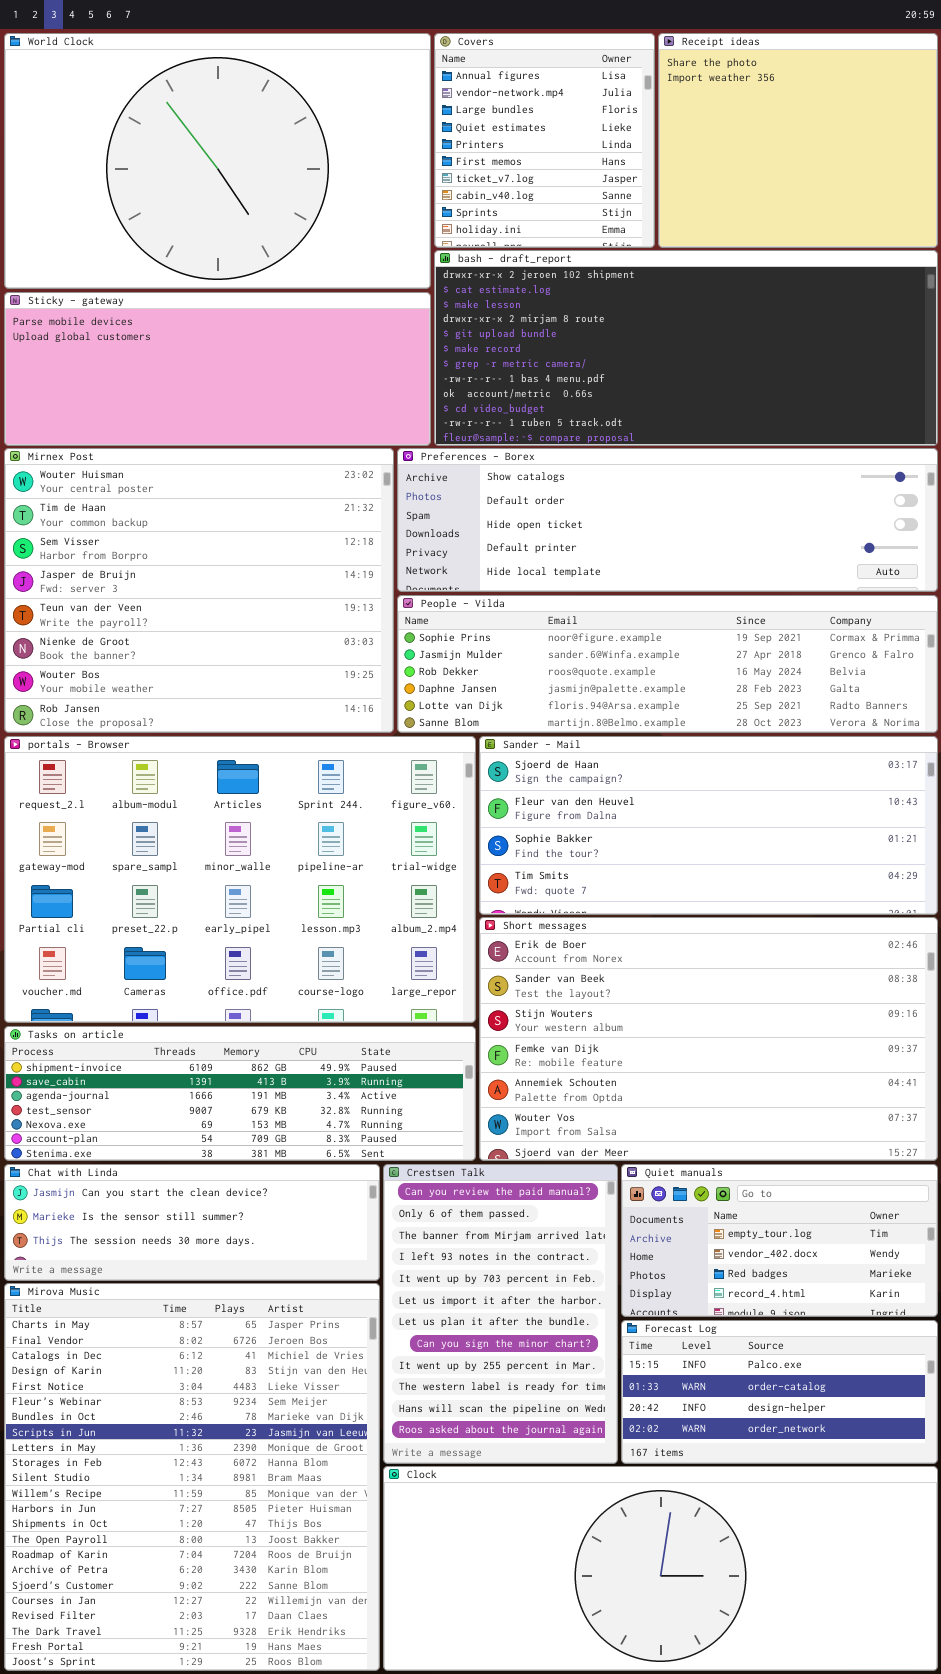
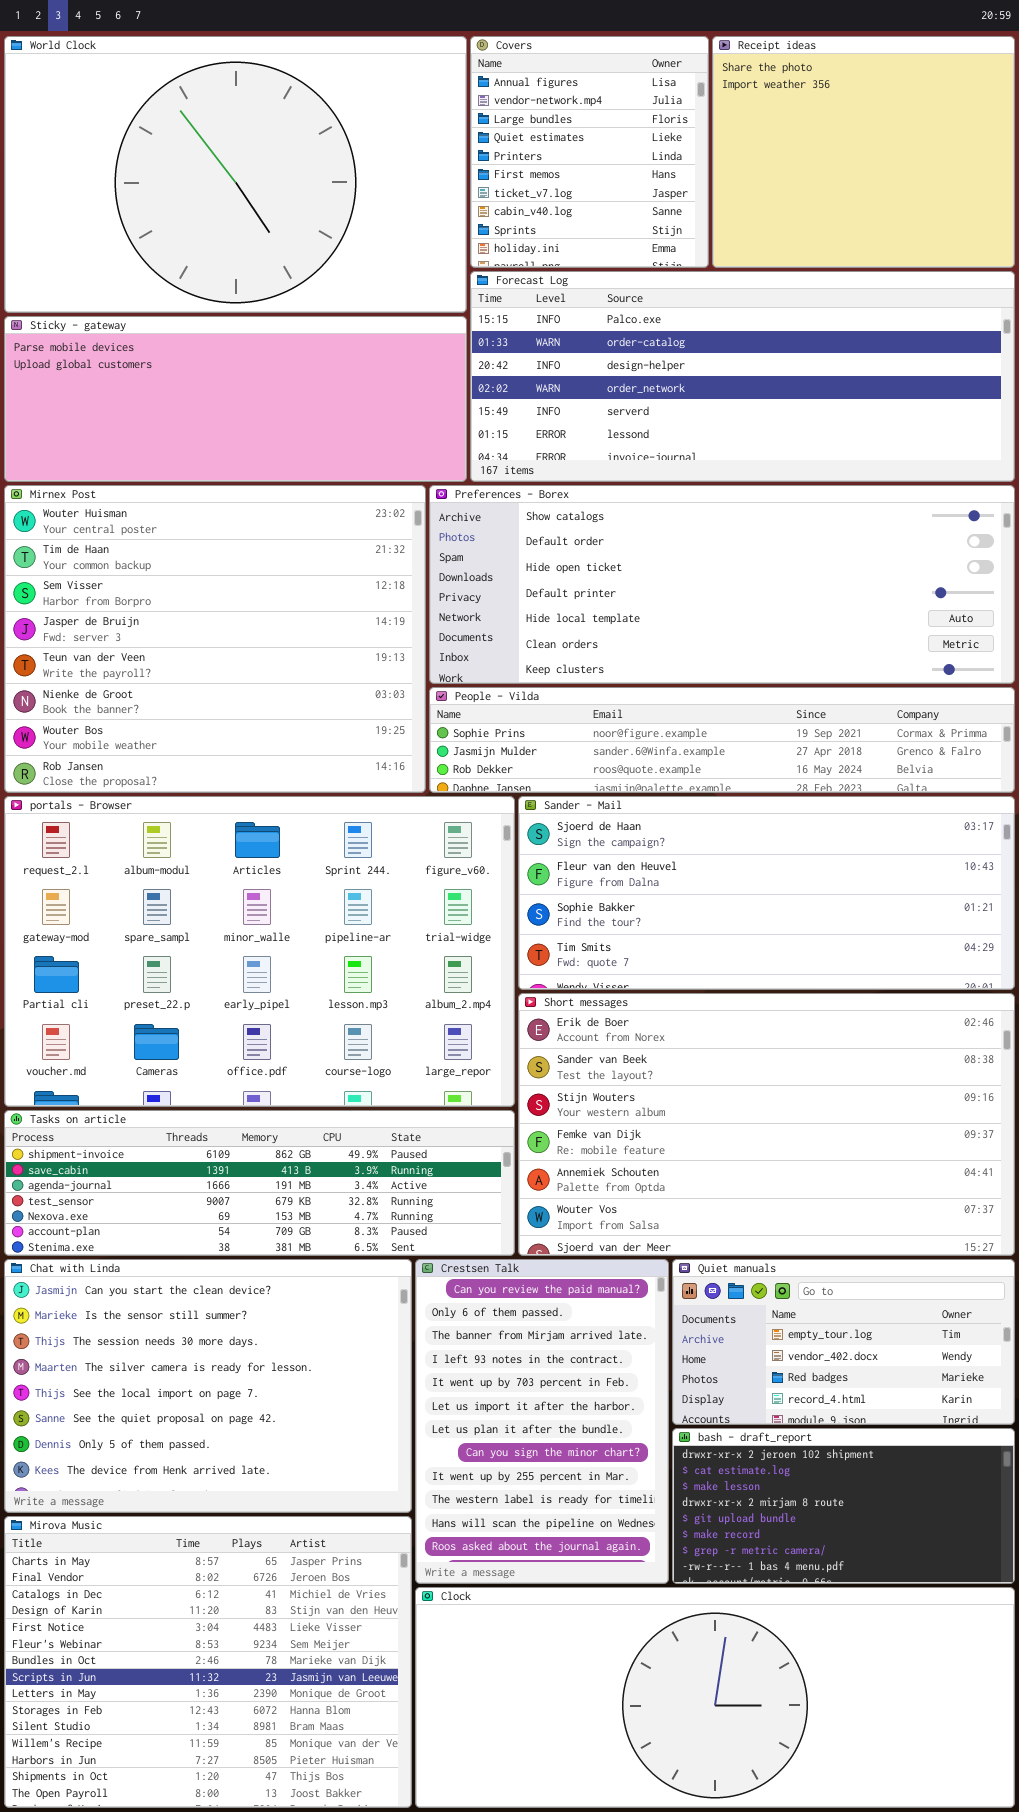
bash - draft_report: [434,250,938,446] -> [672,1428,1015,1584], moved, resized
Preferences - Borex: [397,448,938,592] -> [429,485,1015,684], resized
People - Vilda: [397,595,938,733] -> [429,687,1015,793], resized
Chat with Linda: [4,1164,380,1281] -> [4,1259,412,1513], resized
Mirova Music: [4,1283,380,1671] -> [4,1516,412,1808], resized
Forecast Log: [621,1320,938,1464] -> [470,271,1015,482], moved, resized

